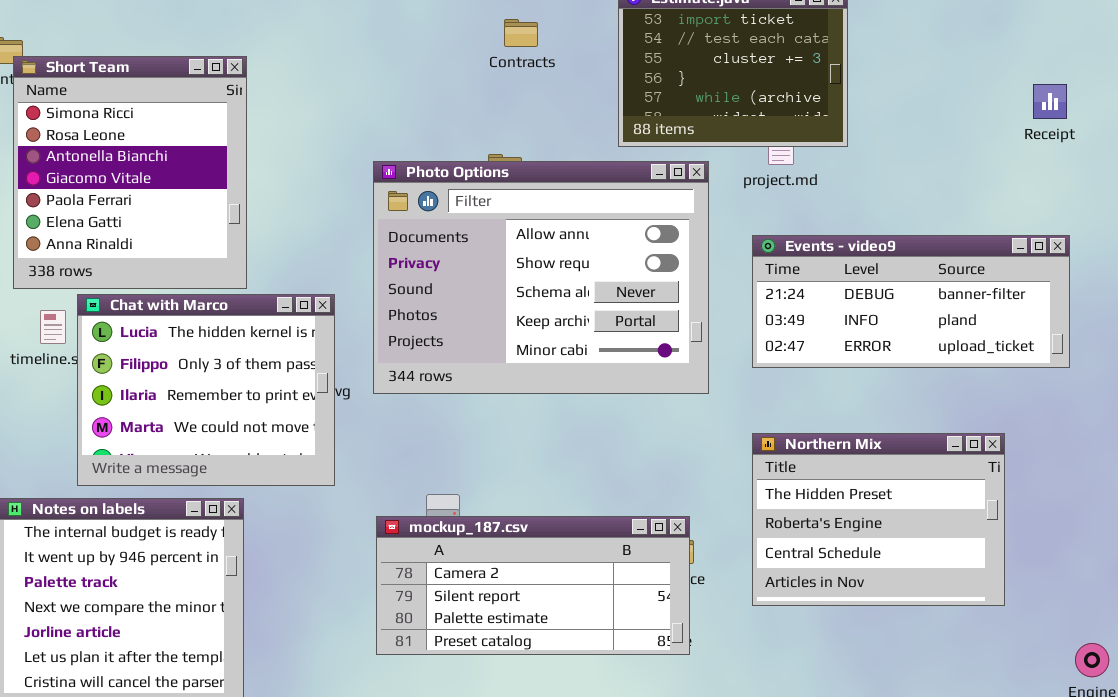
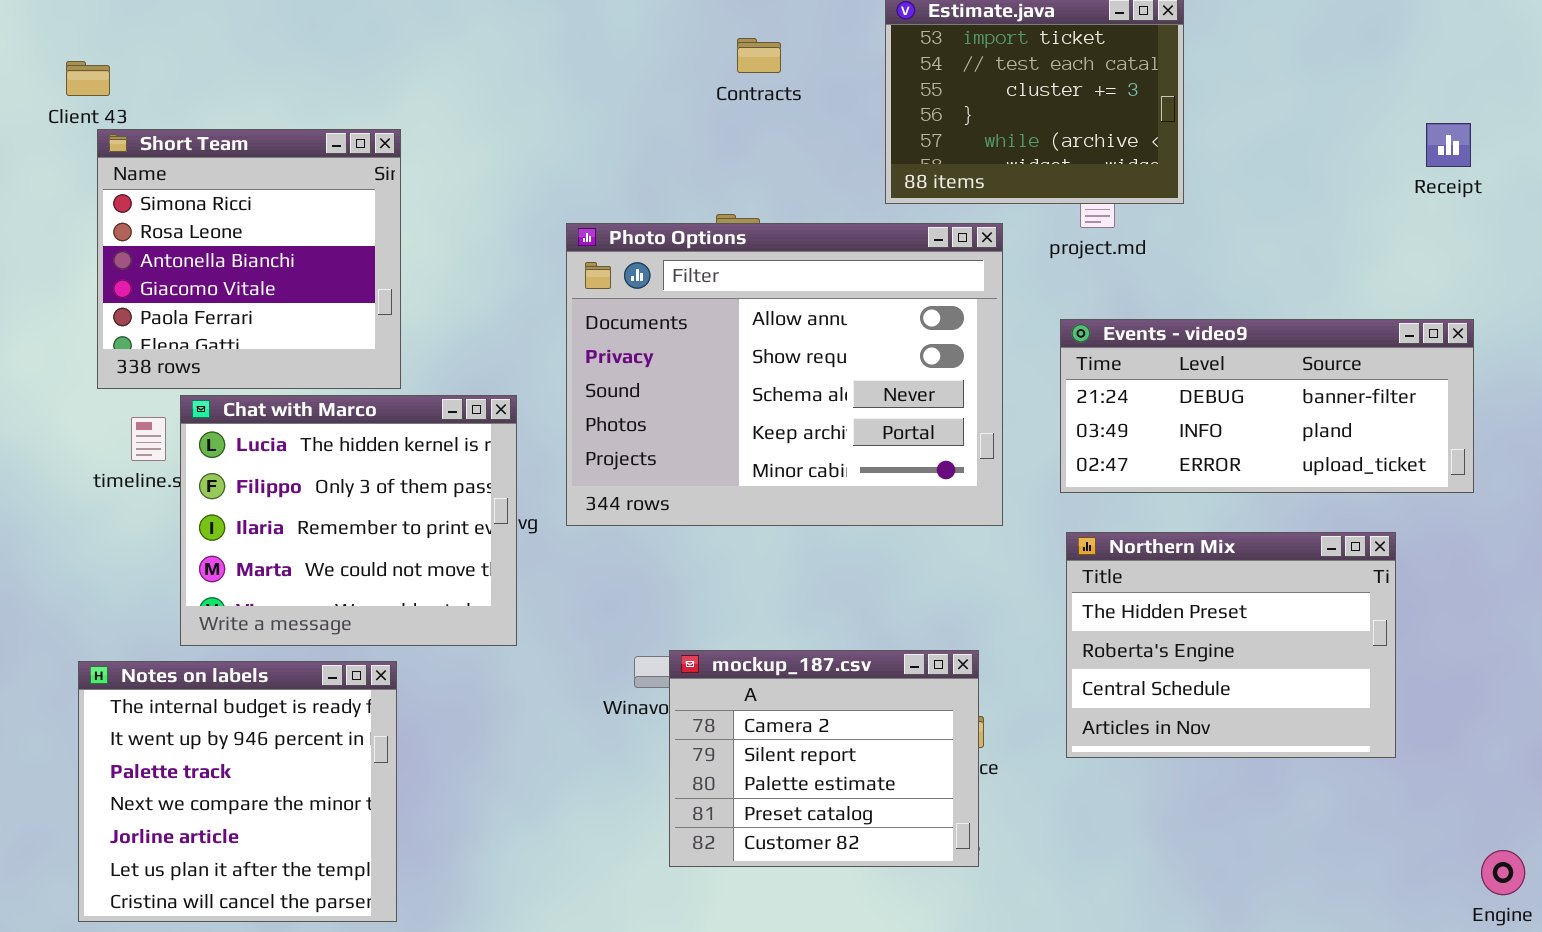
Short Team: [13,56,247,289] -> [97,129,401,389], resized
Northern Mix: [752,433,1005,606] -> [1066,532,1396,758], moved
mockup_187.csv: [376,516,690,655] -> [669,650,979,867], resized

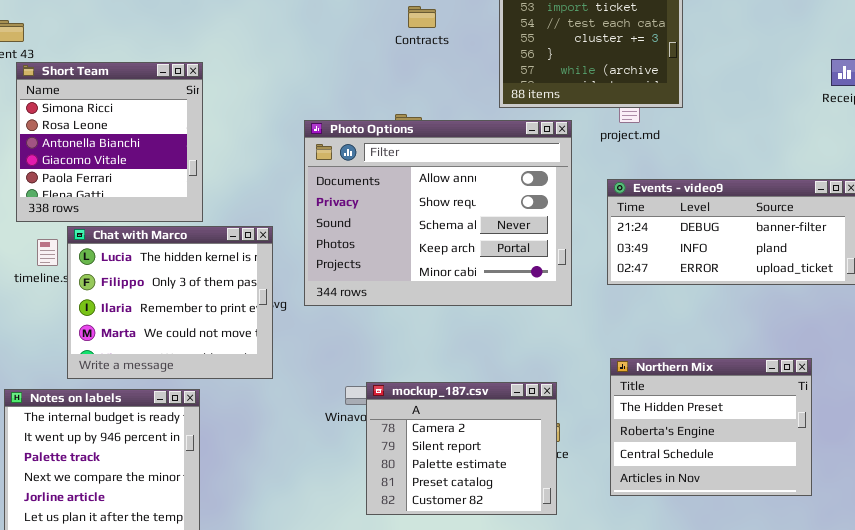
Northern Mix: [1066,532,1396,758] -> [610,358,812,496], moved

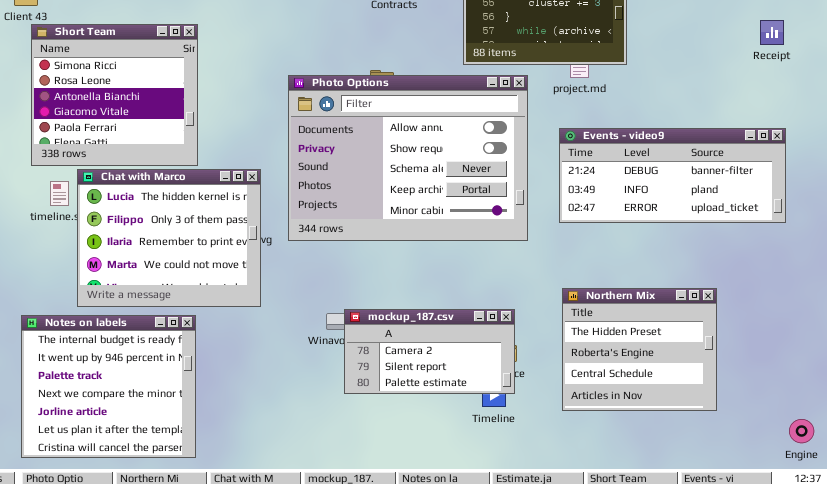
Northern Mix: [610,358,812,496] -> [562,288,717,411], resized
mockup_187.csv: [366,382,557,515] -> [344,309,515,394], resized

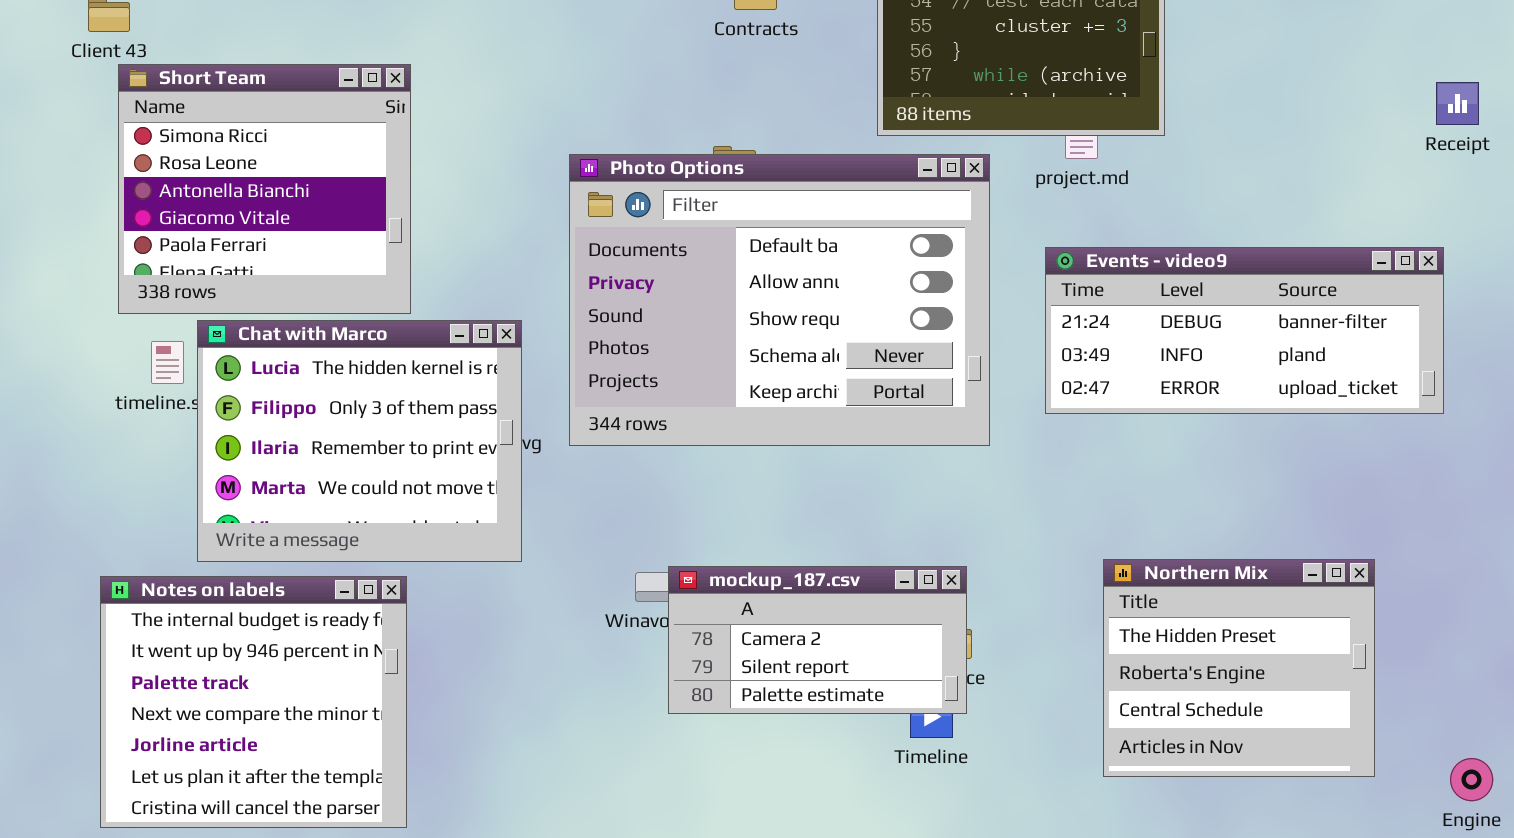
Receipt: [760,20,784,45] -> [1436,82,1479,125], moved
Photo Options: [288,75,528,241] -> [569,154,990,446], scrolled up 1 row
Northern Mix: [562,288,717,411] -> [1103,559,1375,777], moved

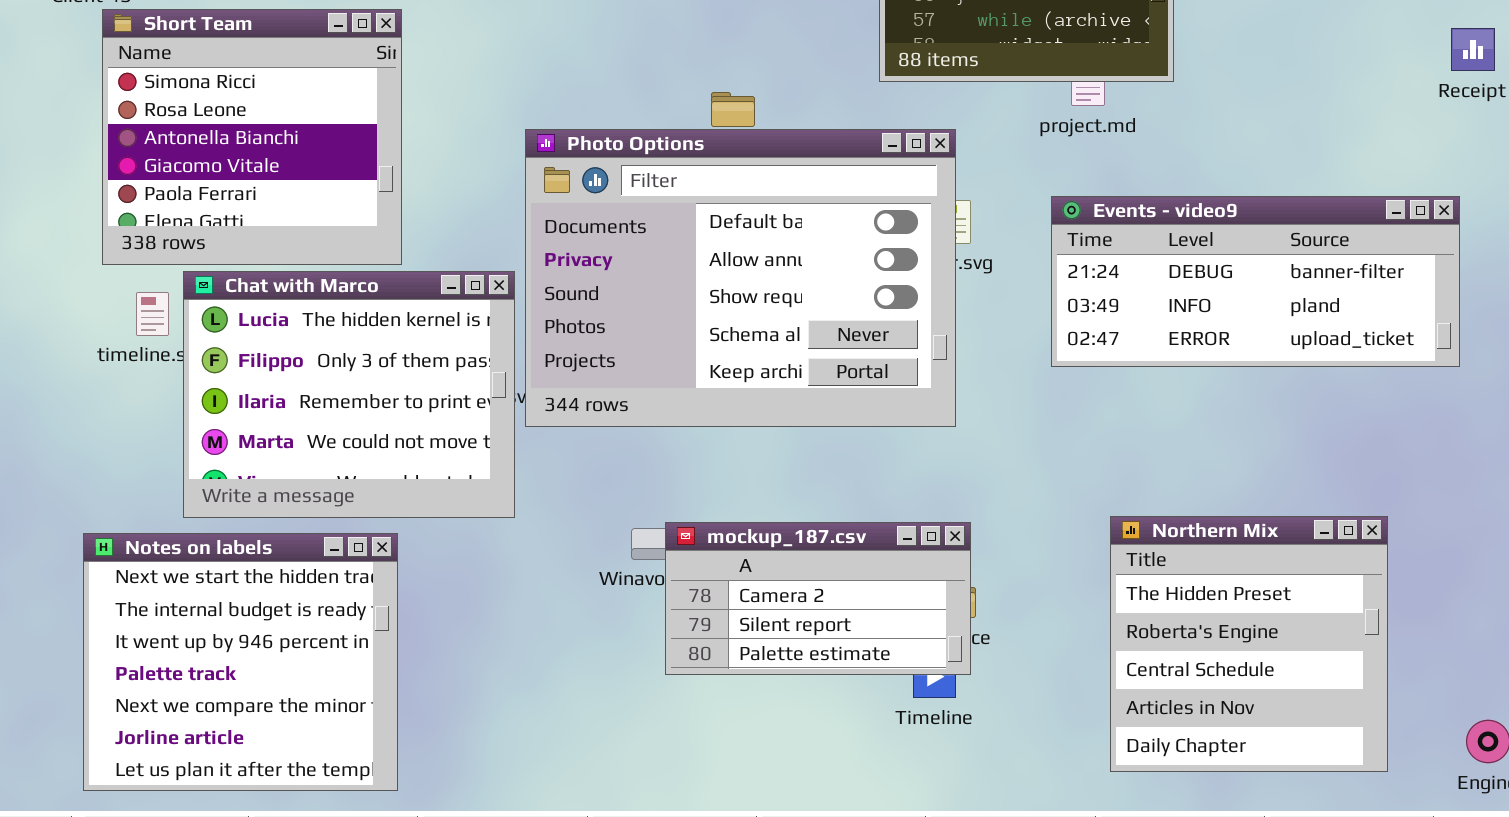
Photo Options: [569,154,990,446] -> [525,129,956,427], moved
Northern Mix: [1103,559,1375,777] -> [1110,516,1388,772], resized
Notes on labels: [100,576,407,828] -> [83,533,398,791], scrolled up 1 row

